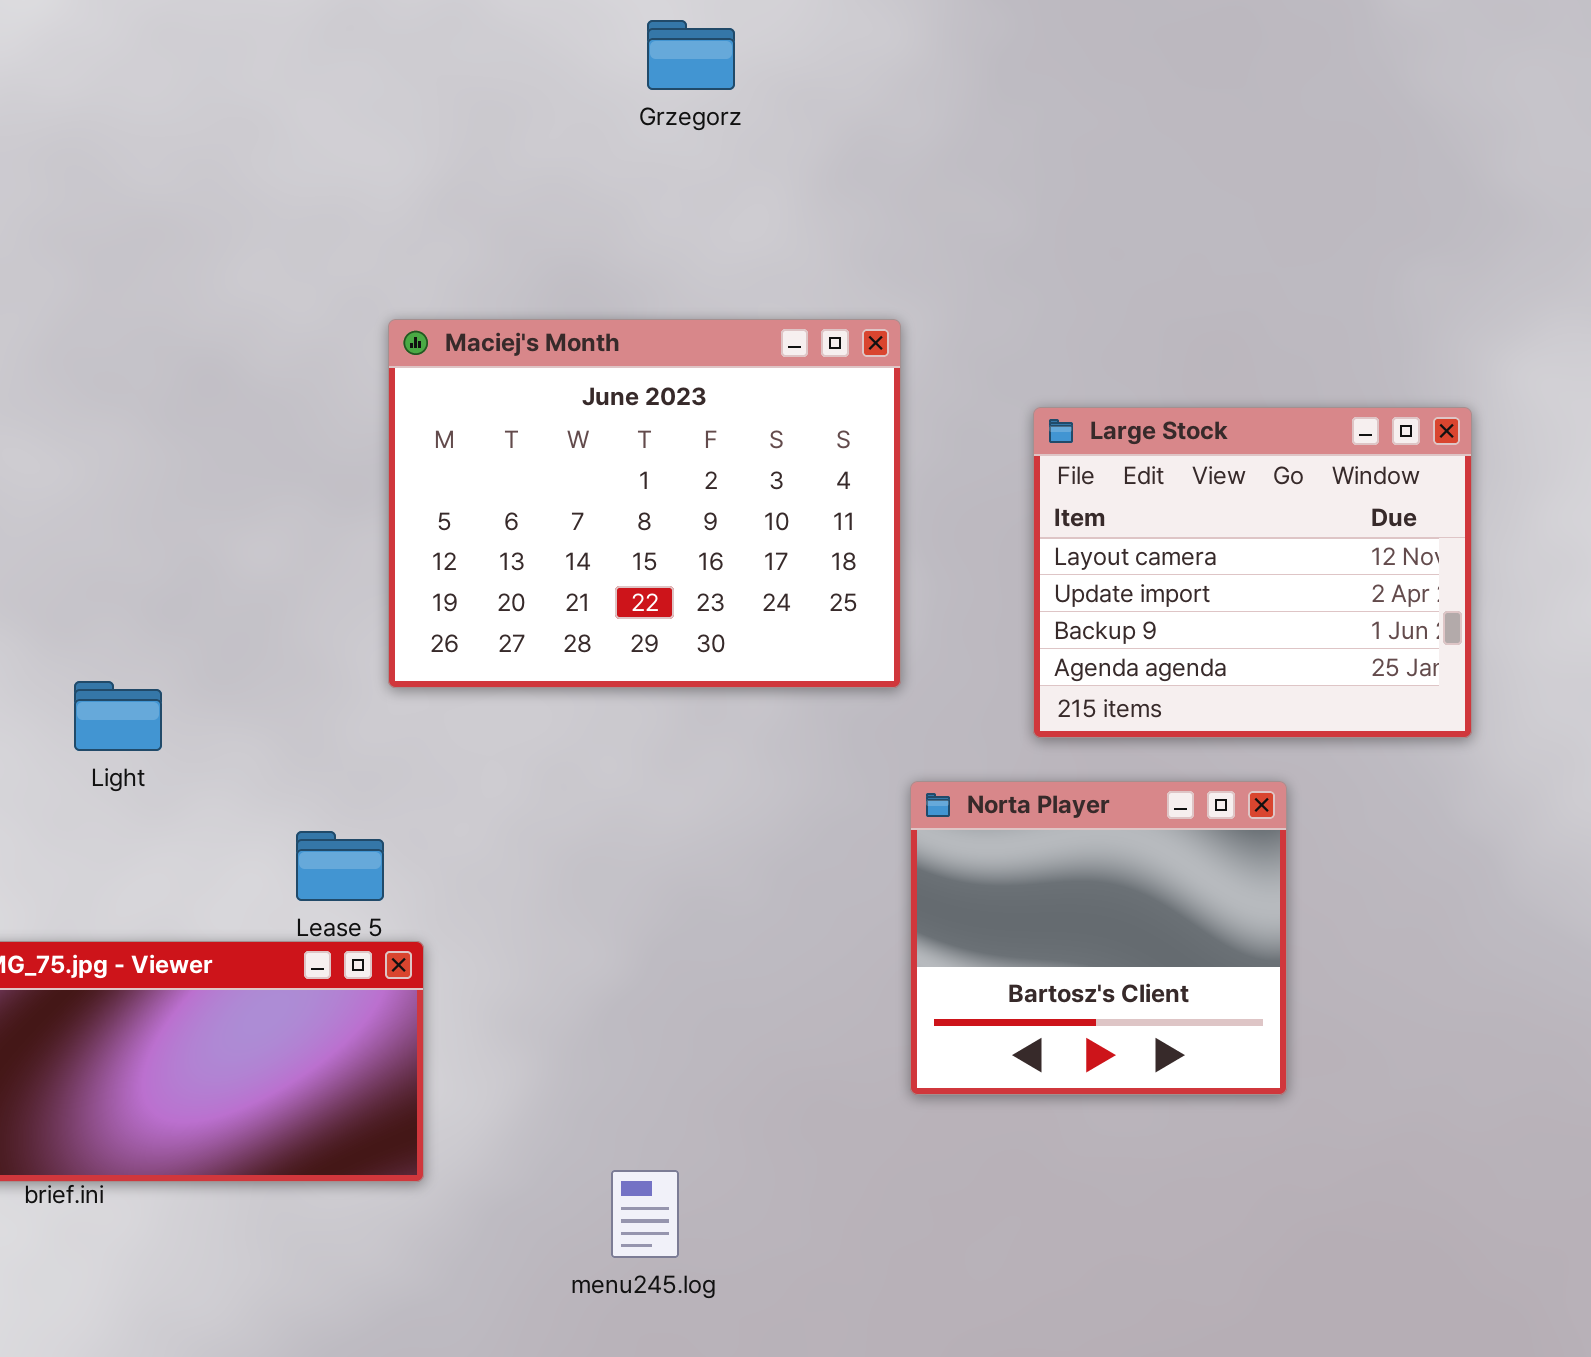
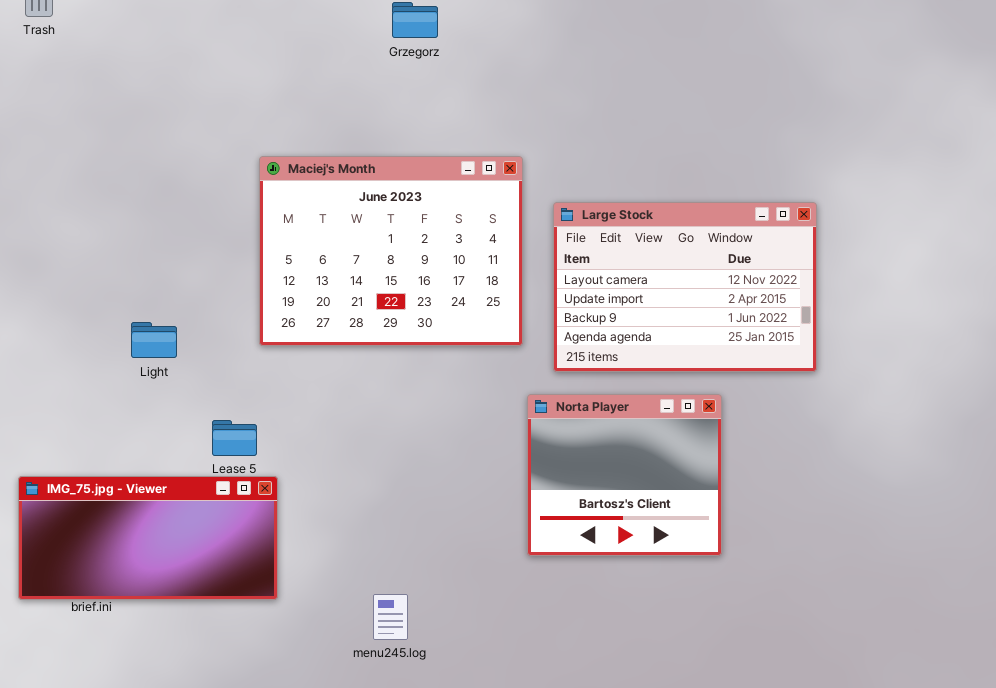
Large Stock: [1033,407,1472,738] -> [553,202,817,372], resized
Light: [74,681,162,751] -> [131,322,177,358], moved

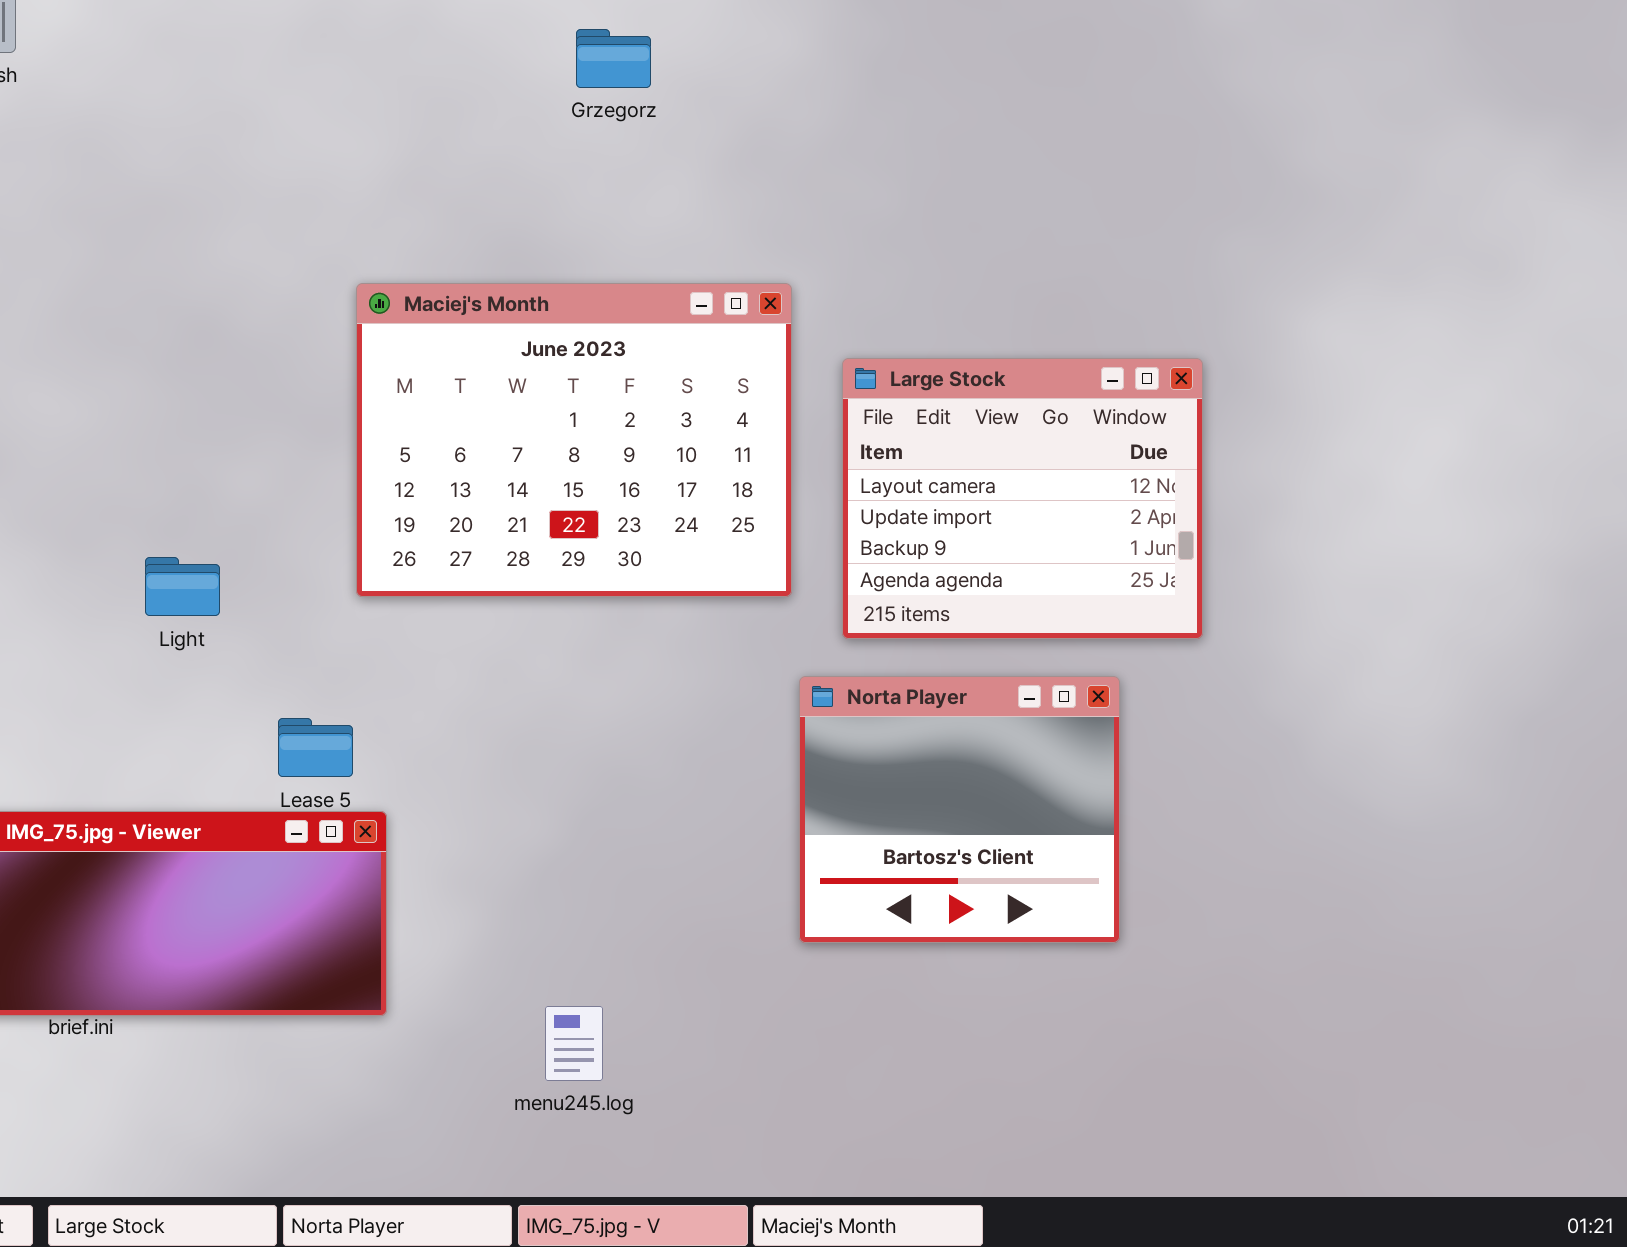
Large Stock: [553,202,817,372] -> [842,358,1203,639], resized

